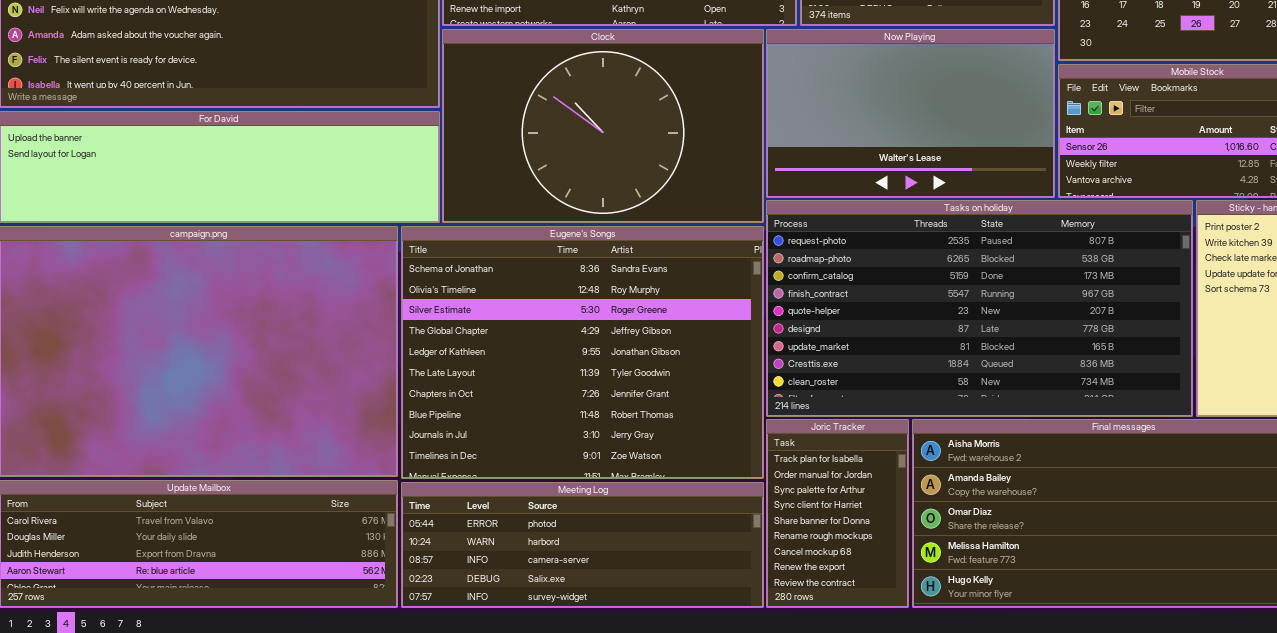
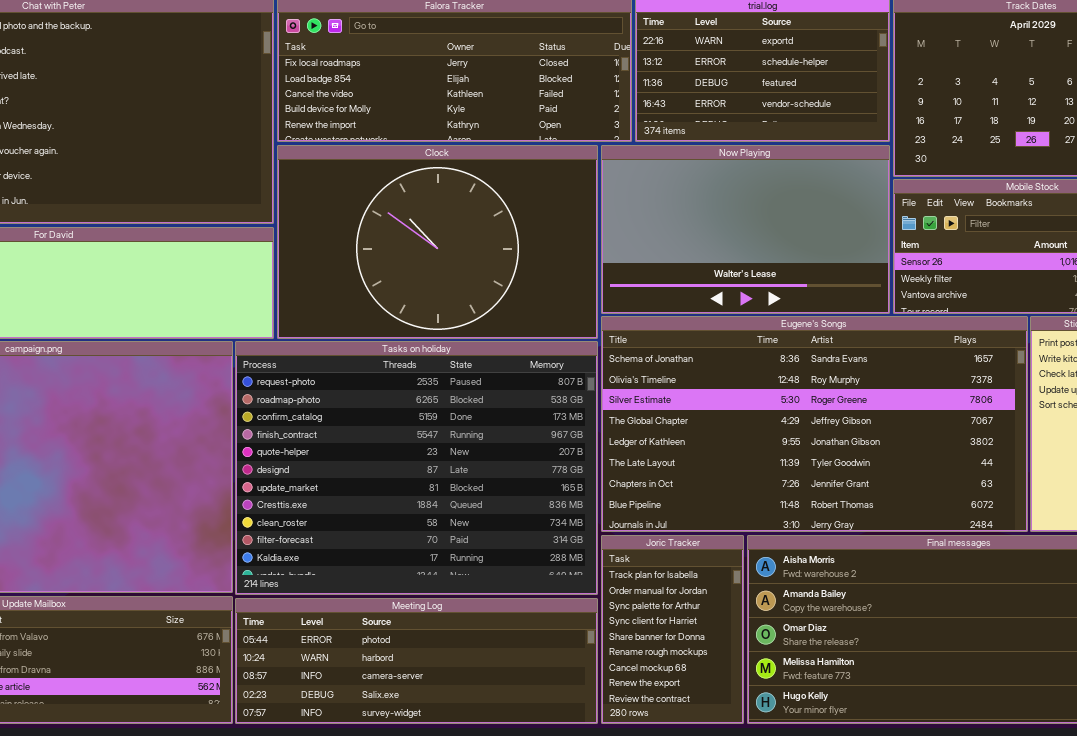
Tasks on holiday: [766,200,1193,417] -> [235,341,598,595], moved, resized
Eugene's Songs: [401,226,764,479] -> [601,316,1028,532], moved, resized

